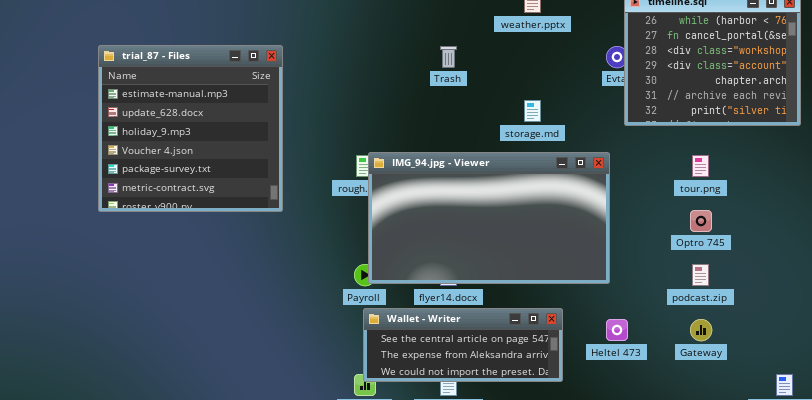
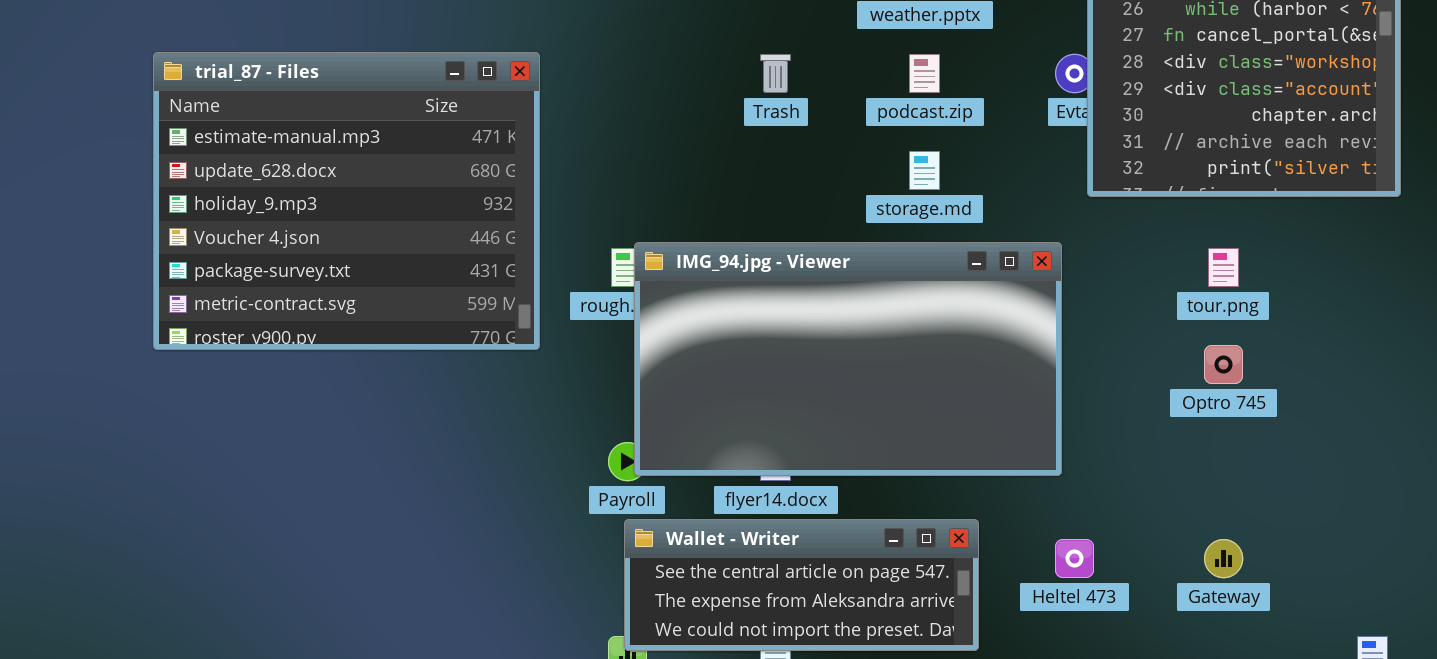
trial_87 - Files: [98,45,283,212] -> [153,52,540,350], resized
podcast.zip: [692,264,709,286] -> [909,54,940,93], moved

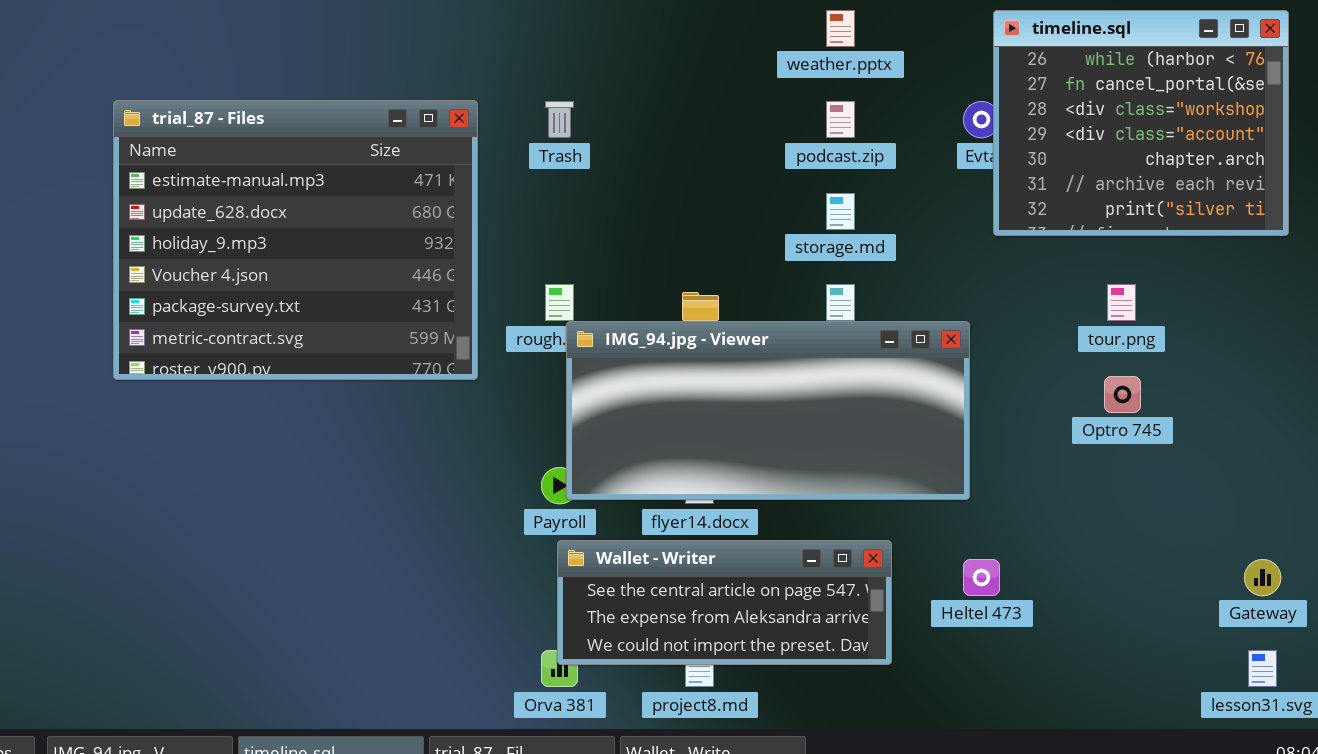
Trash: [760,54,791,93] -> [545,101,574,138], moved
IMG_94.jpg - Viewer: [634,242,1062,476] -> [566,321,970,500], resized
Gateway: [1204,539,1243,578] -> [1244,559,1281,596], moved

